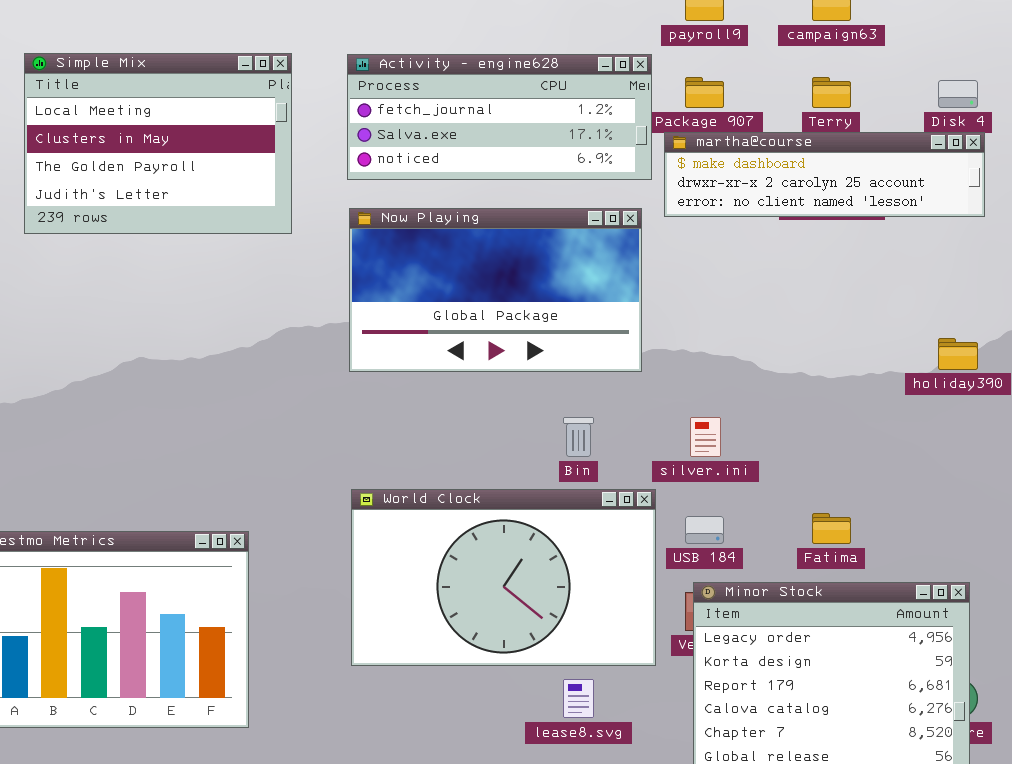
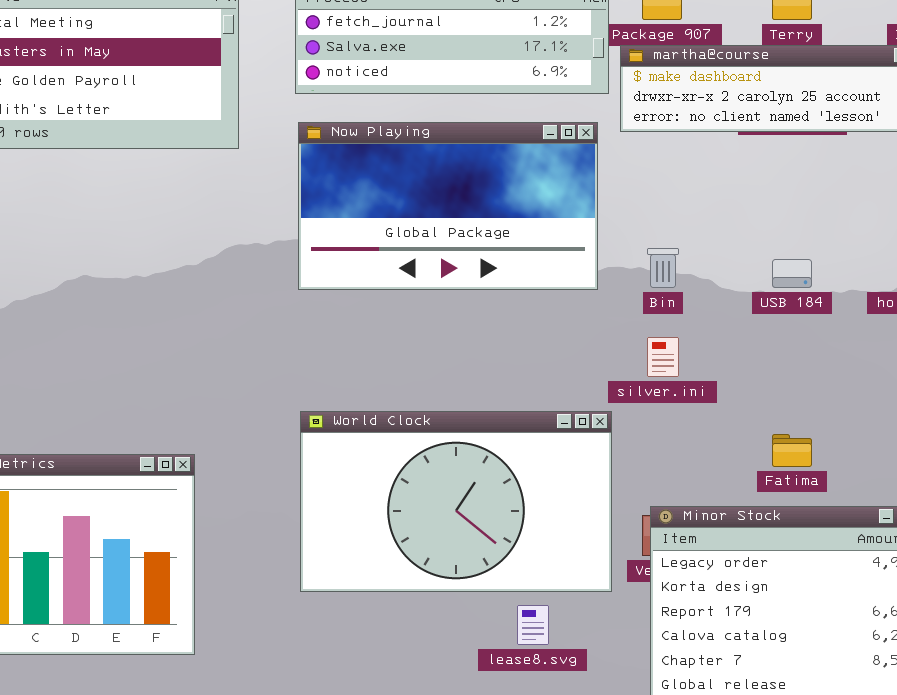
Bin: [563,417,594,457] -> [647,248,679,288], moved
USB 184: [685,516,724,544] -> [772,259,812,288], moved

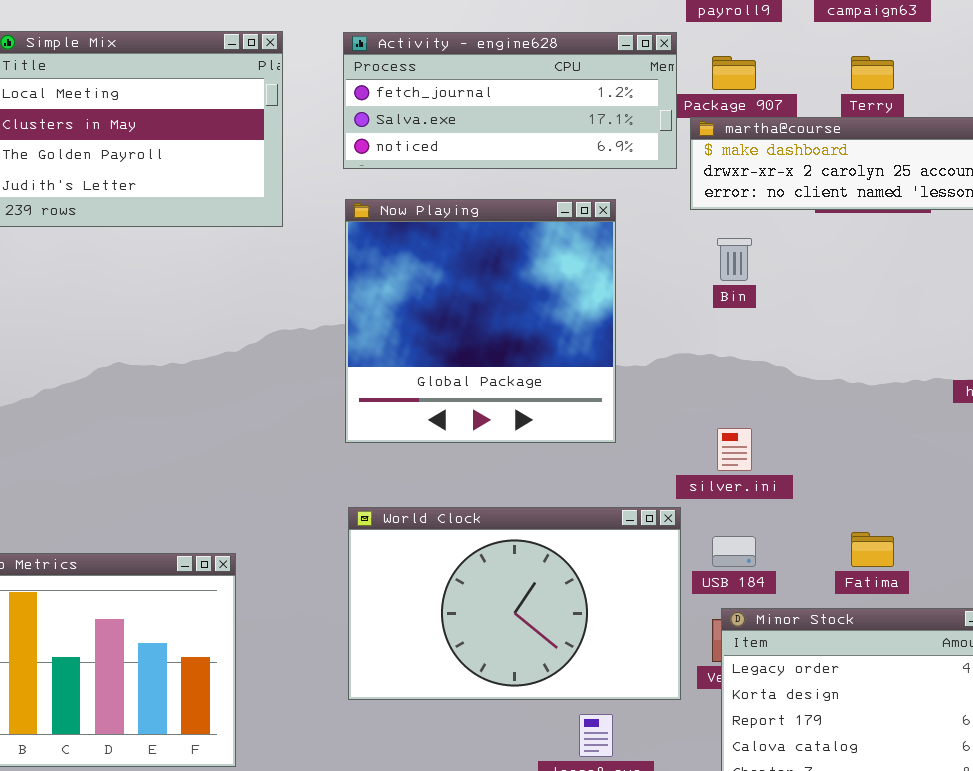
Now Playing: [298,122,598,290] -> [345,199,616,443], resized
Bin: [647,248,679,288] -> [717,238,752,281], moved
USB 184: [772,259,812,288] -> [712,536,756,567], moved

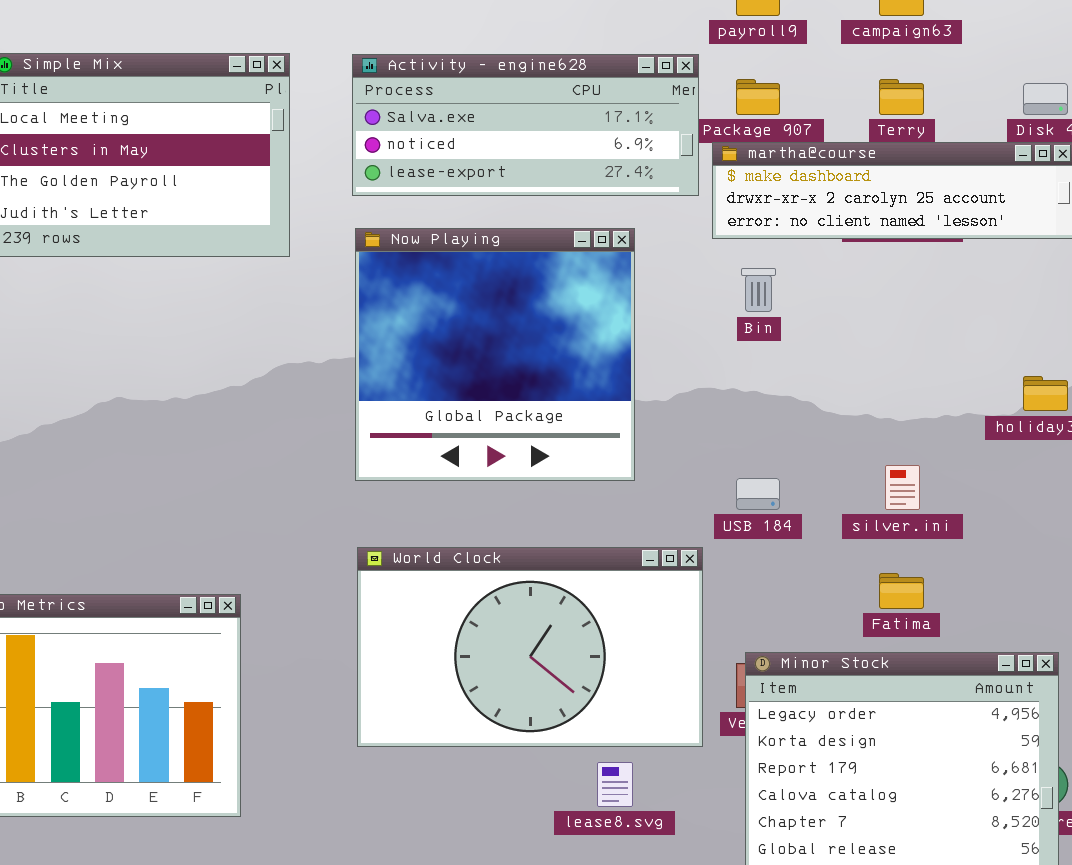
Activity - engine628: [343,32,677,169] -> [352,54,699,196], scrolled down 1 row
silver.ini: [717,428,752,471] -> [885,465,920,510], moved
USB 184: [712,536,756,567] -> [736,478,780,510], moved

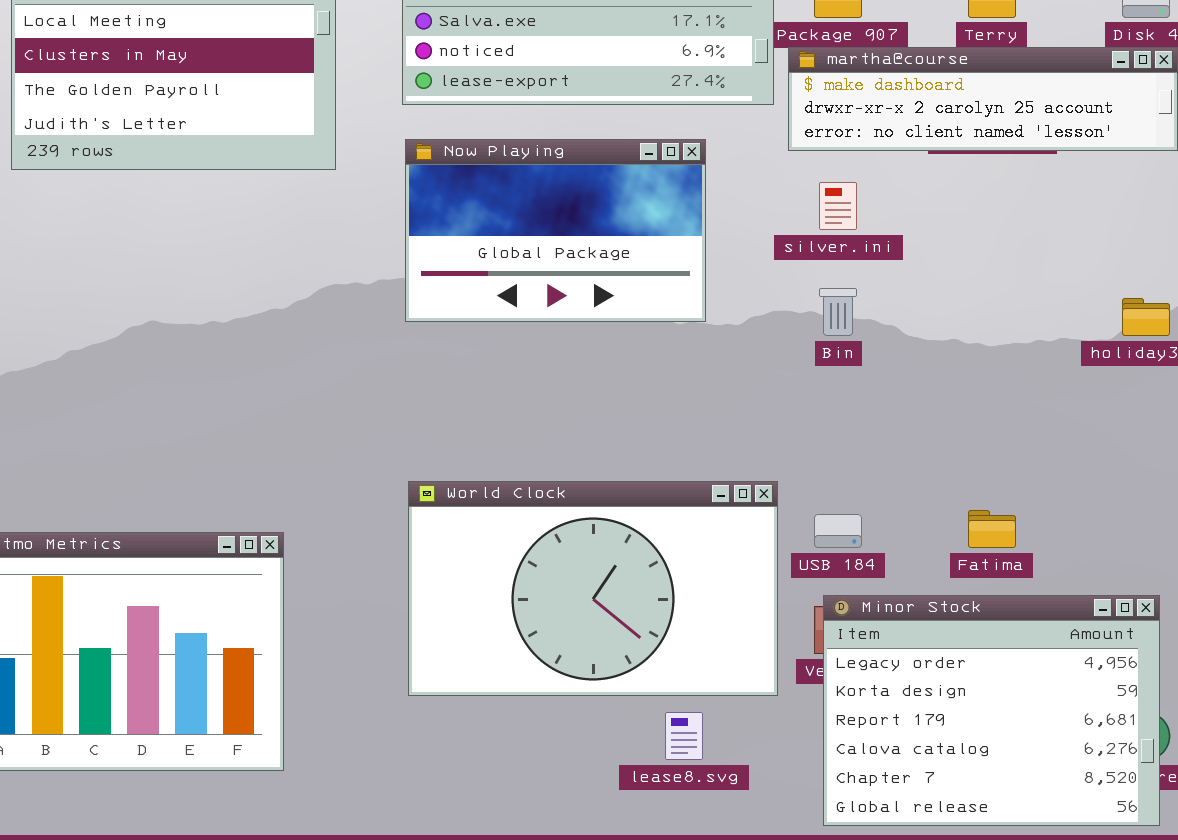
Now Playing: [355,228,635,481] -> [405,139,706,322], resized
Bin: [741,268,776,312] -> [819,288,857,336], moved
silver.ini: [885,465,920,510] -> [819,182,857,230], moved
USB 184: [736,478,780,510] -> [814,514,862,548], moved

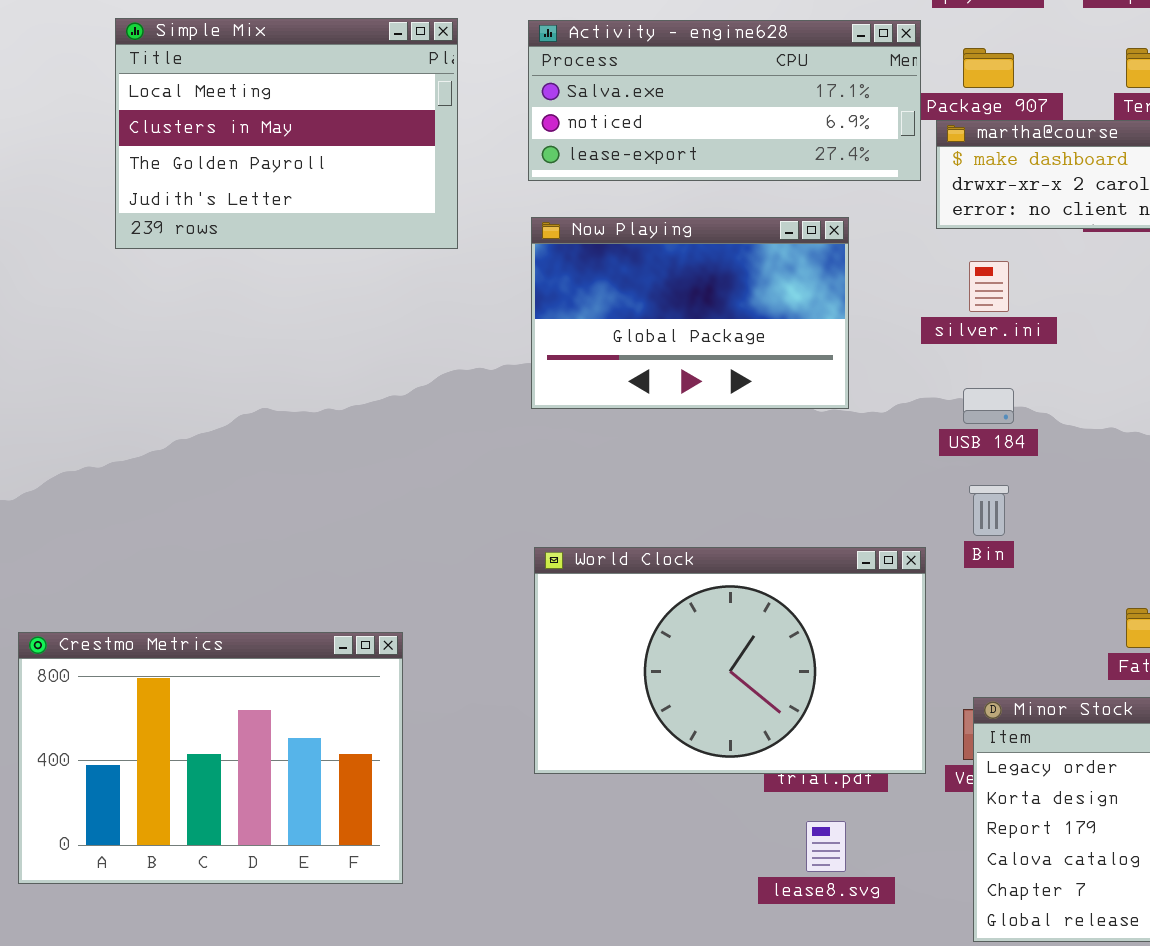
Bin: [819,288,857,336] -> [969,485,1009,536], moved
World Clock: [408,481,778,696] -> [534,547,926,774], moved
USB 184: [814,514,862,548] -> [963,388,1014,424], moved

